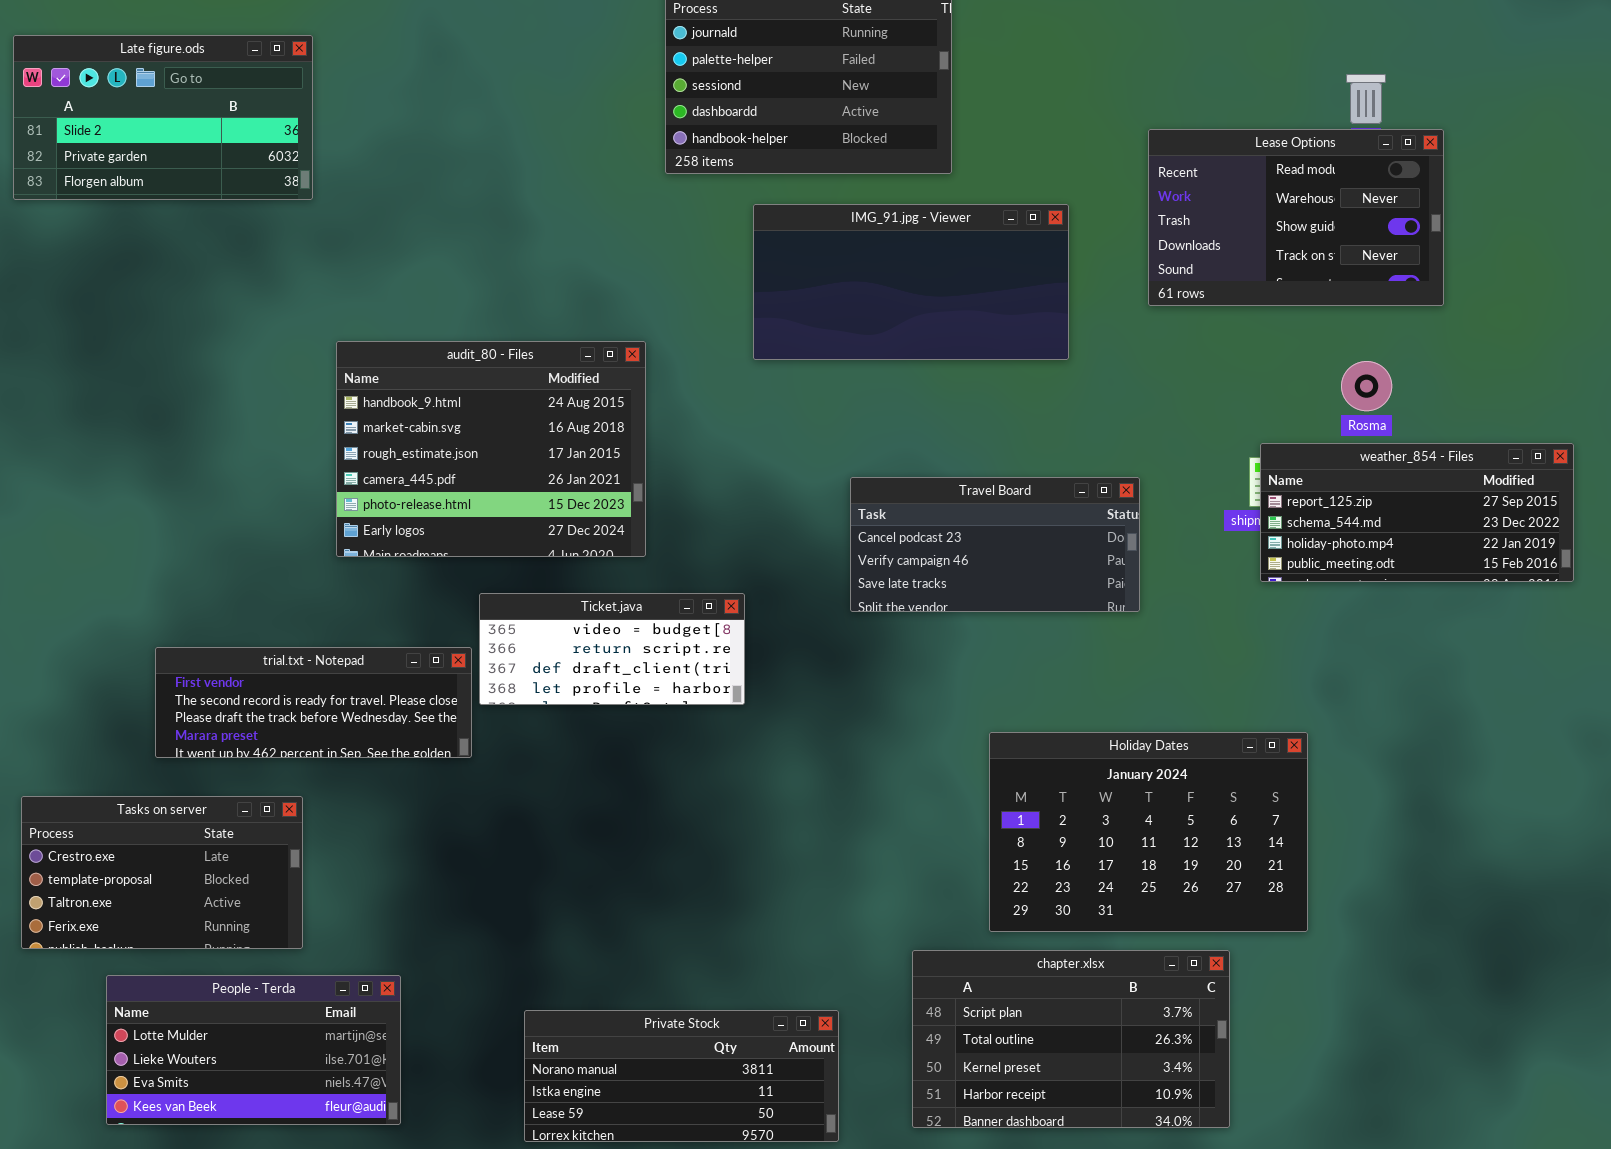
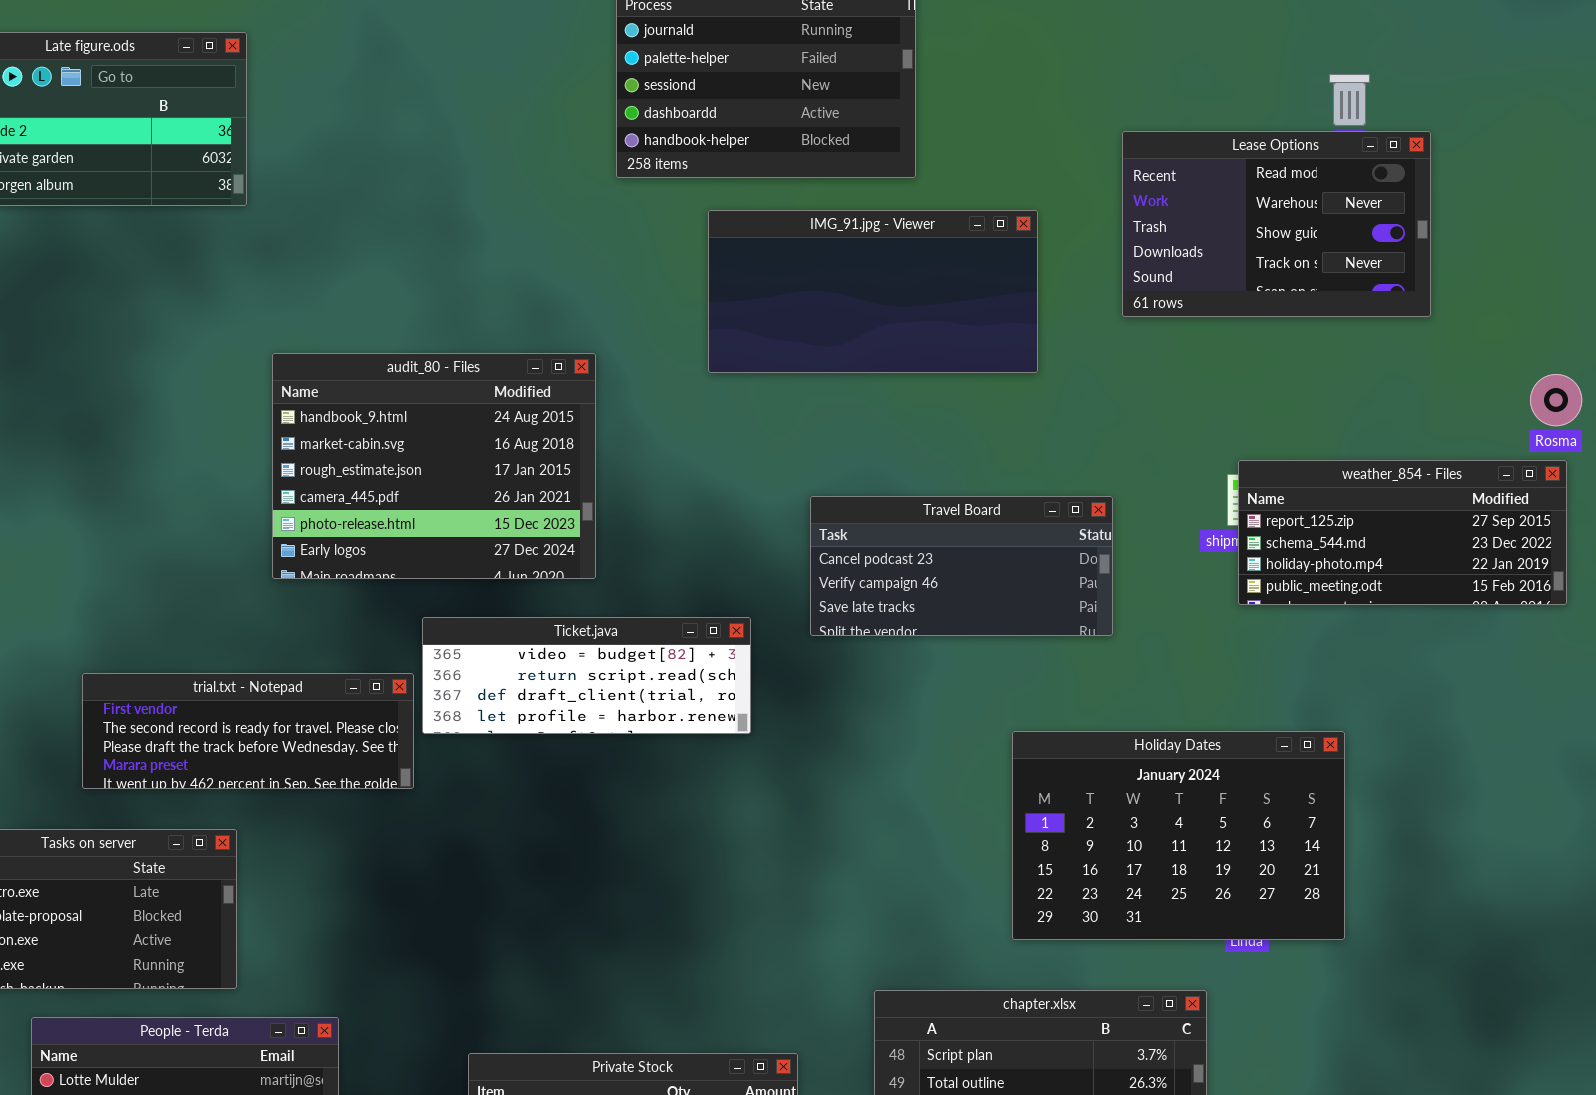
Rosma: [1341,361,1392,411] -> [1530,374,1582,426], moved
Ticket.java: [479,593,745,705] -> [422,617,751,734], resized
Holiday Dates: [989,732,1308,932] -> [1012,731,1345,940], moved

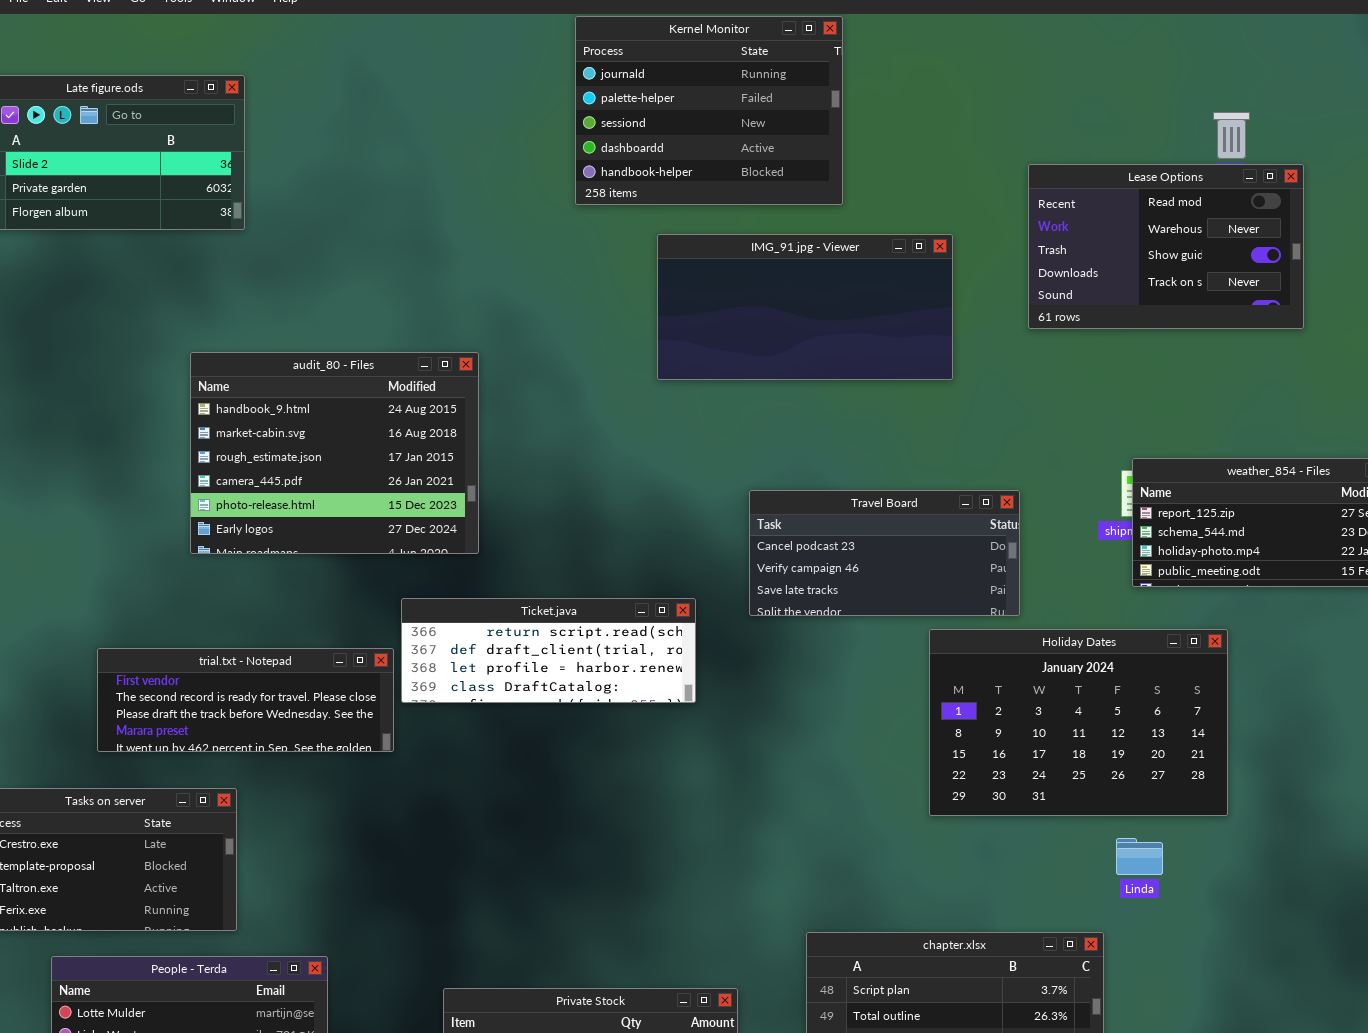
audit_80 - Files: [272,353,596,579] -> [190,352,479,554], moved
Ticket.java: [422,617,751,734] -> [401,598,696,703], scrolled down 1 row
Holiday Dates: [1012,731,1345,940] -> [929,629,1228,816], moved

